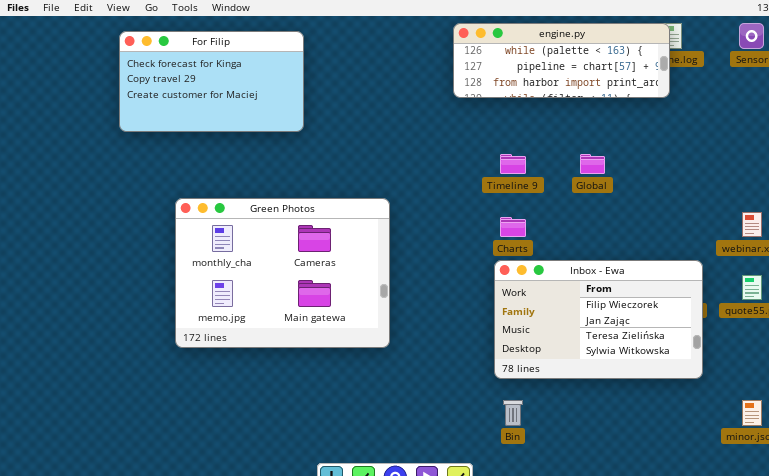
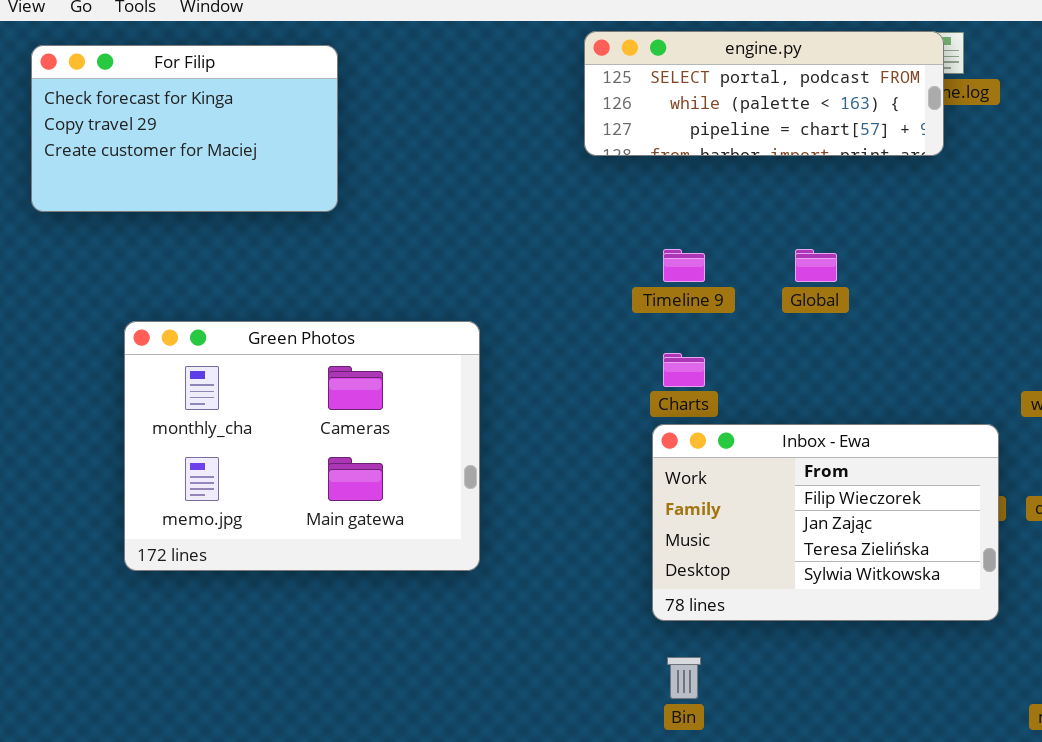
engine.py: [453,23,670,98] -> [584,31,944,156], scrolled up 1 row

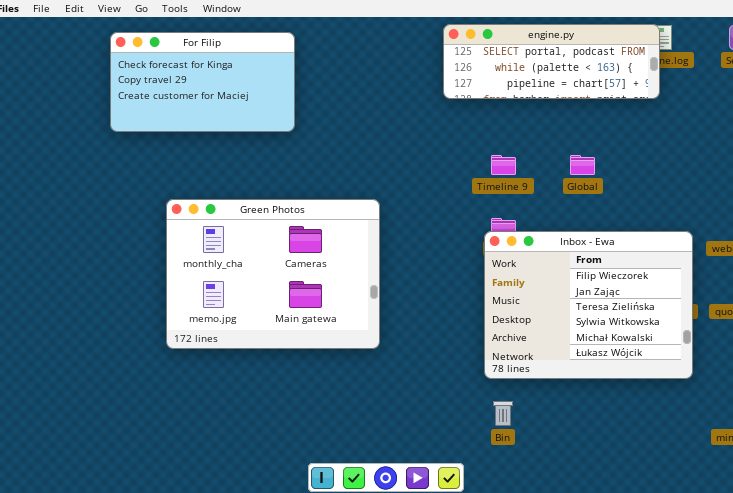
Inbox - Ewa: [652,424,999,621] -> [484,231,693,379], resized

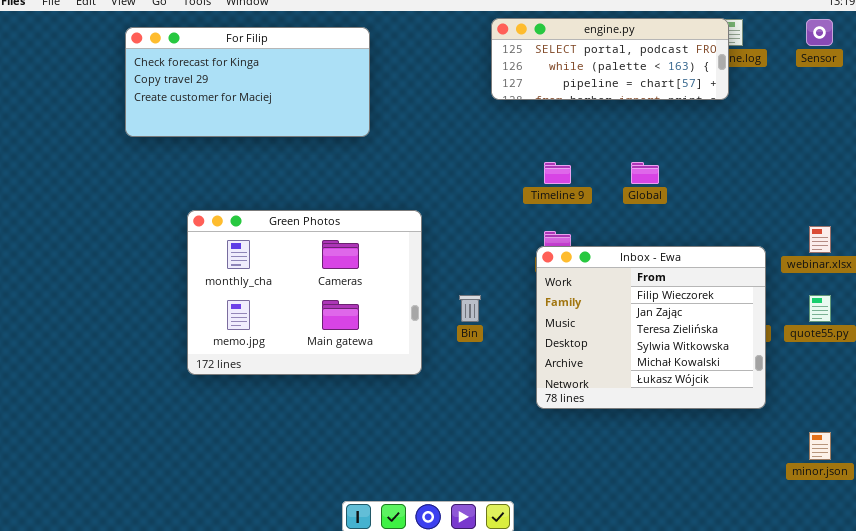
For Filip: [110,32,295,132] -> [125,27,370,137], resized
Bin: [493,401,513,426] -> [459,295,481,322], moved

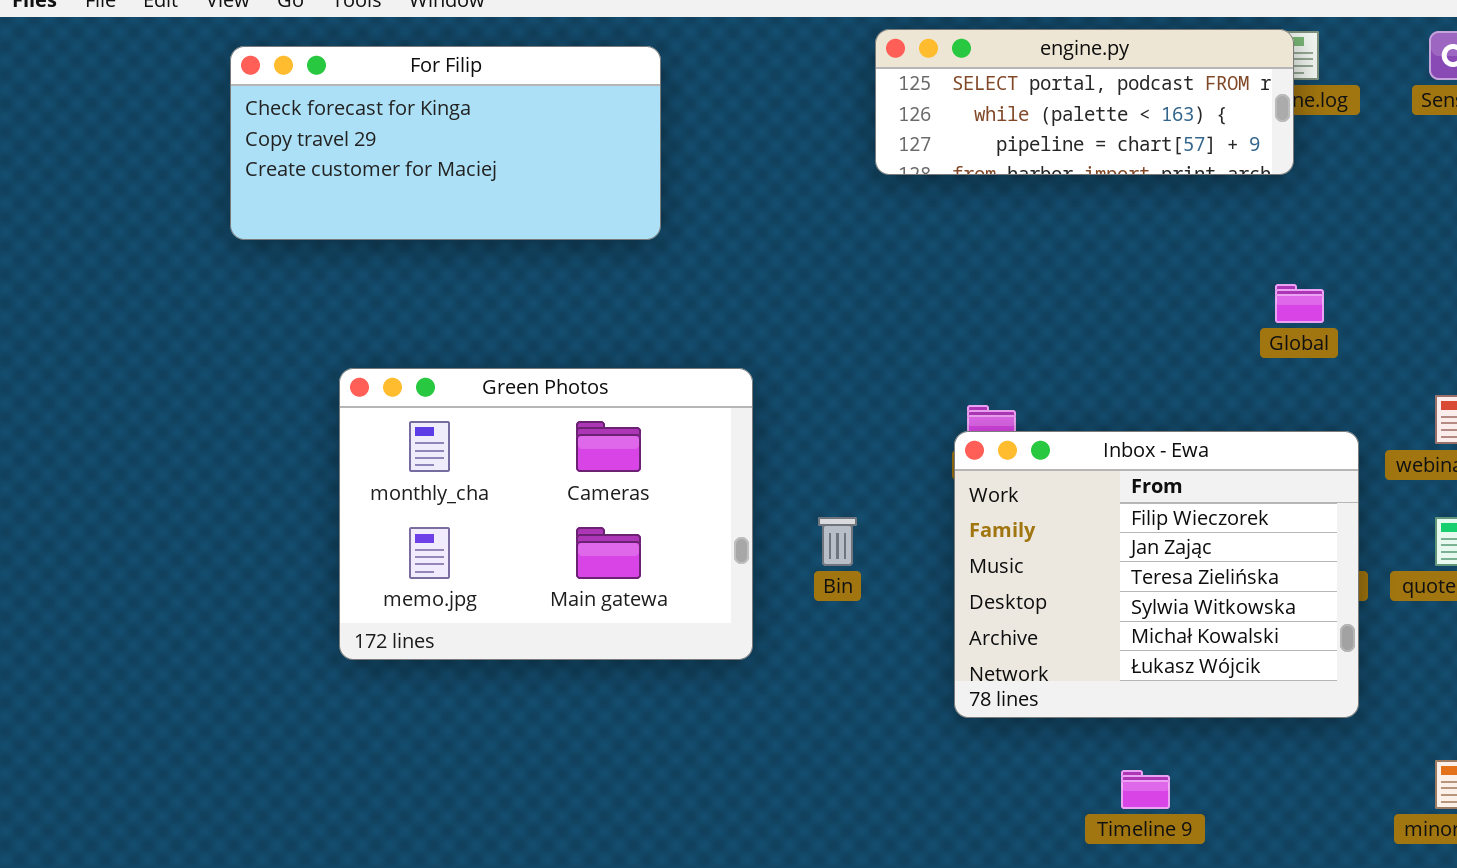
Timeline 9: [544,162,571,184] -> [1121,770,1170,809], moved
Global: [631,162,659,184] -> [1275,284,1324,323], moved

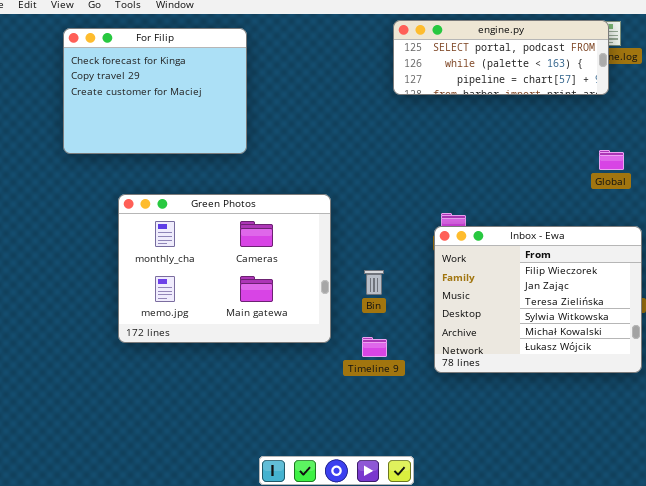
For Filip: [230,46,661,240] -> [63,28,247,154], resized
Timeline 9: [1121,770,1170,809] -> [362,337,387,357], moved

